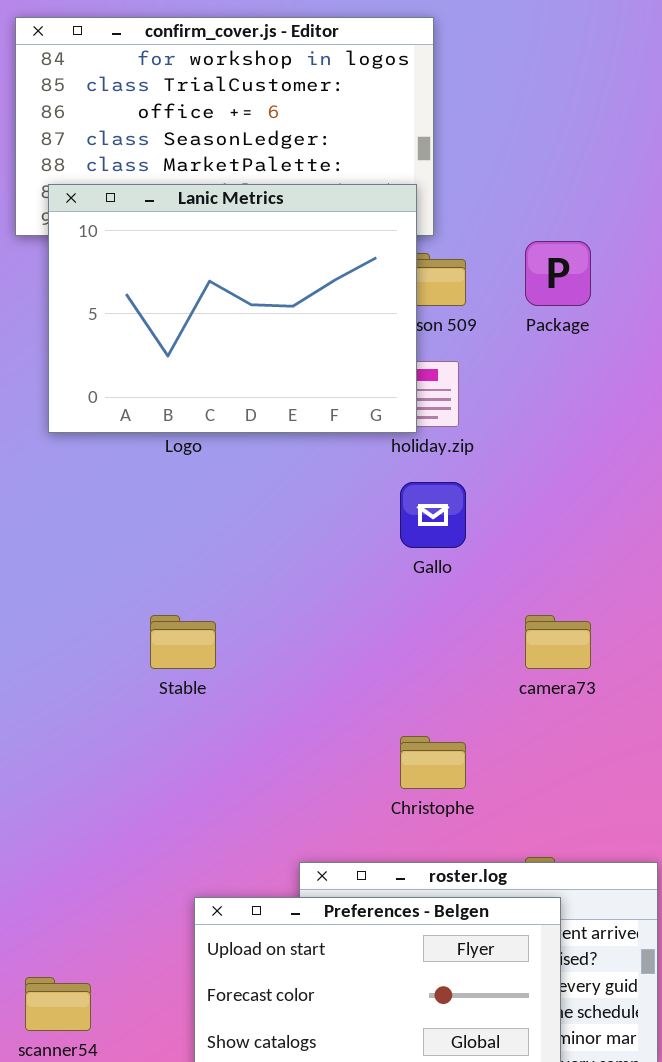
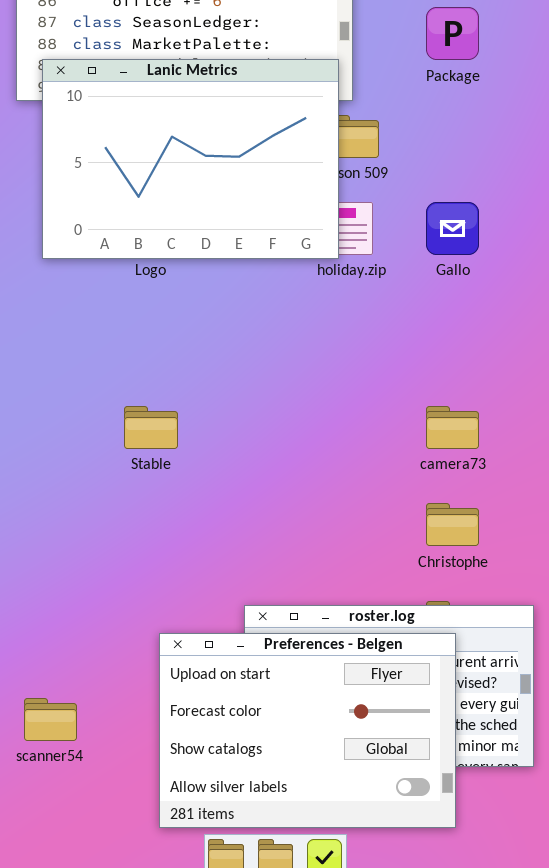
Package: [525,241,591,306] -> [426,7,479,60], moved
Gallo: [400,482,466,548] -> [426,202,479,255], moved
Christophe: [400,736,466,789] -> [426,503,479,546], moved

